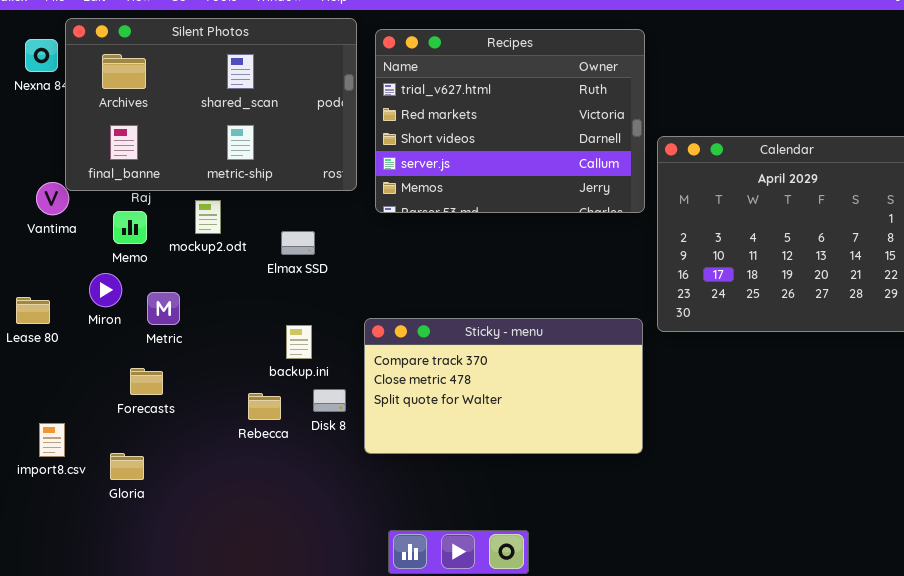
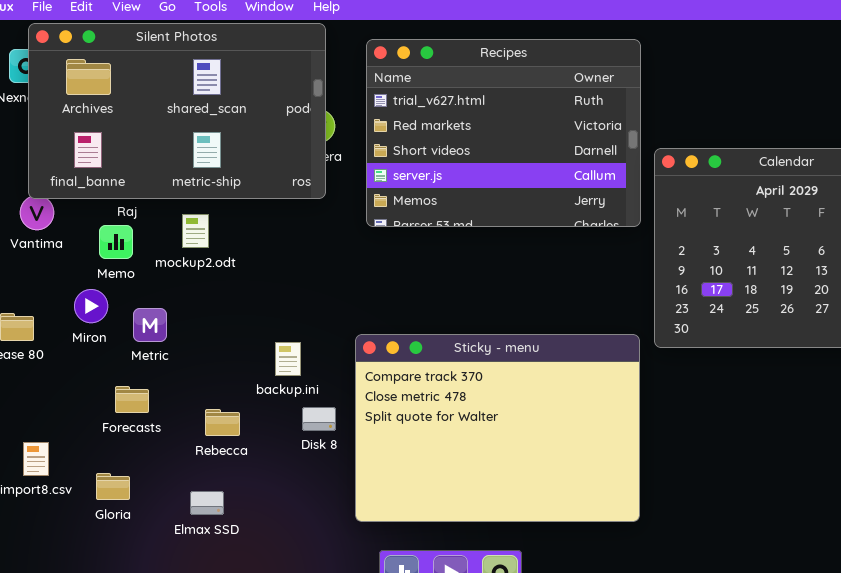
Silent Photos: [65,18,357,191] -> [28,23,326,199], moved
Elmax SSD: [281,231,315,255] -> [190,491,224,515], moved
Sticky - menu: [364,318,643,454] -> [355,334,640,522], resized
Rebecca: [248,393,281,420] -> [205,409,240,436], moved

